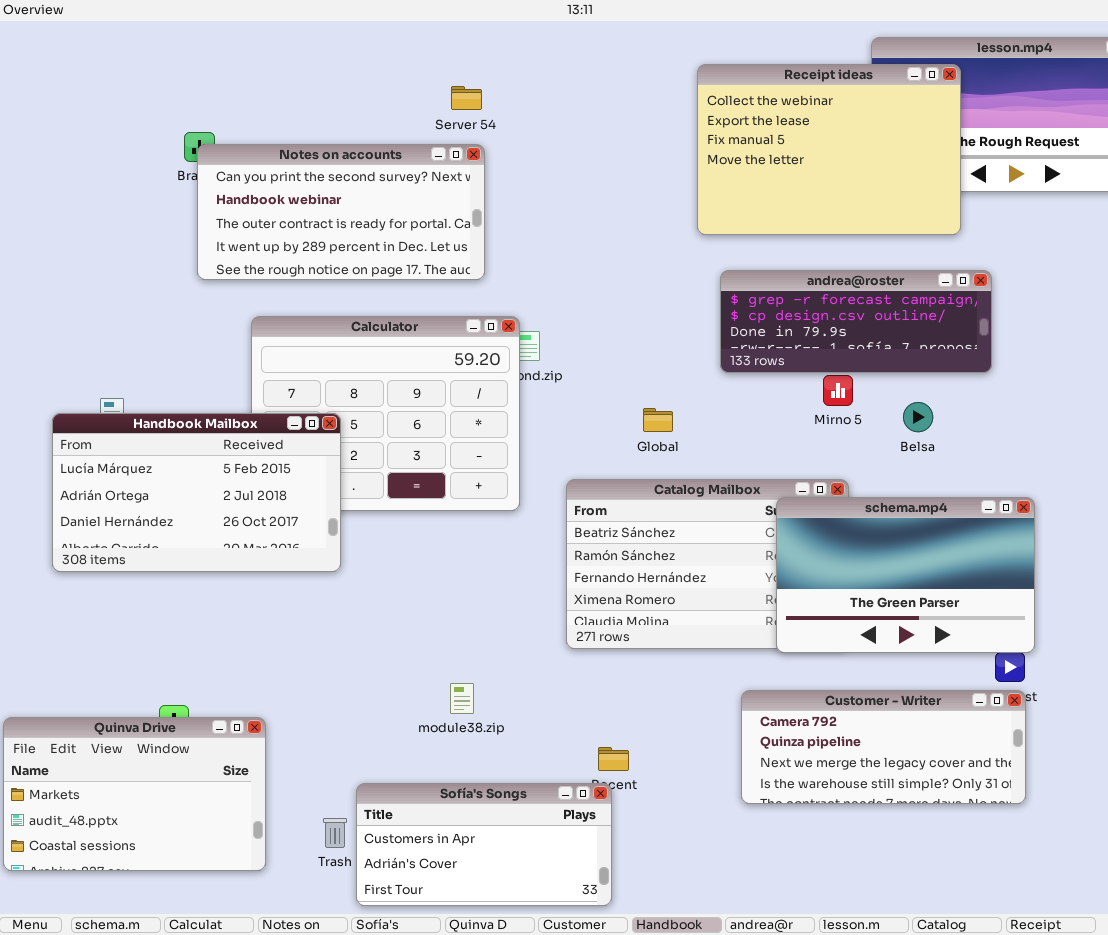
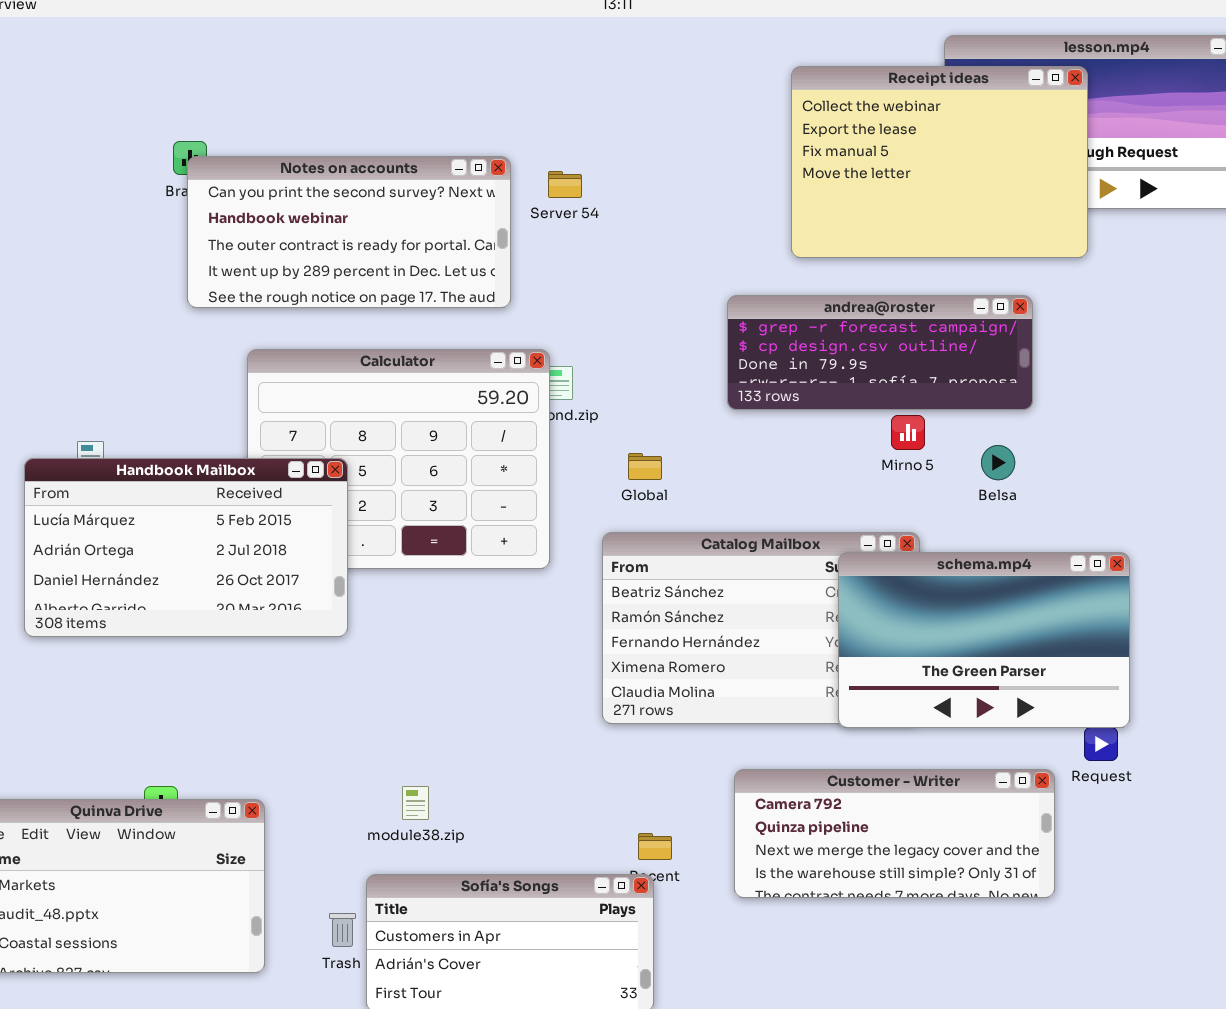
Receipt ideas: [697,64,961,235] -> [791,66,1088,258], moved
Server 54: [451,86,482,110] -> [548,171,582,198], moved
andrea@roster: [720,270,992,373] -> [727,295,1033,410], moved
Global: [643,408,673,432] -> [628,453,662,480], moved
module38.zip: [450,683,474,714] -> [402,786,429,820], moved
Customer - Writer: [741,690,1026,804] -> [734,769,1055,898], moved

